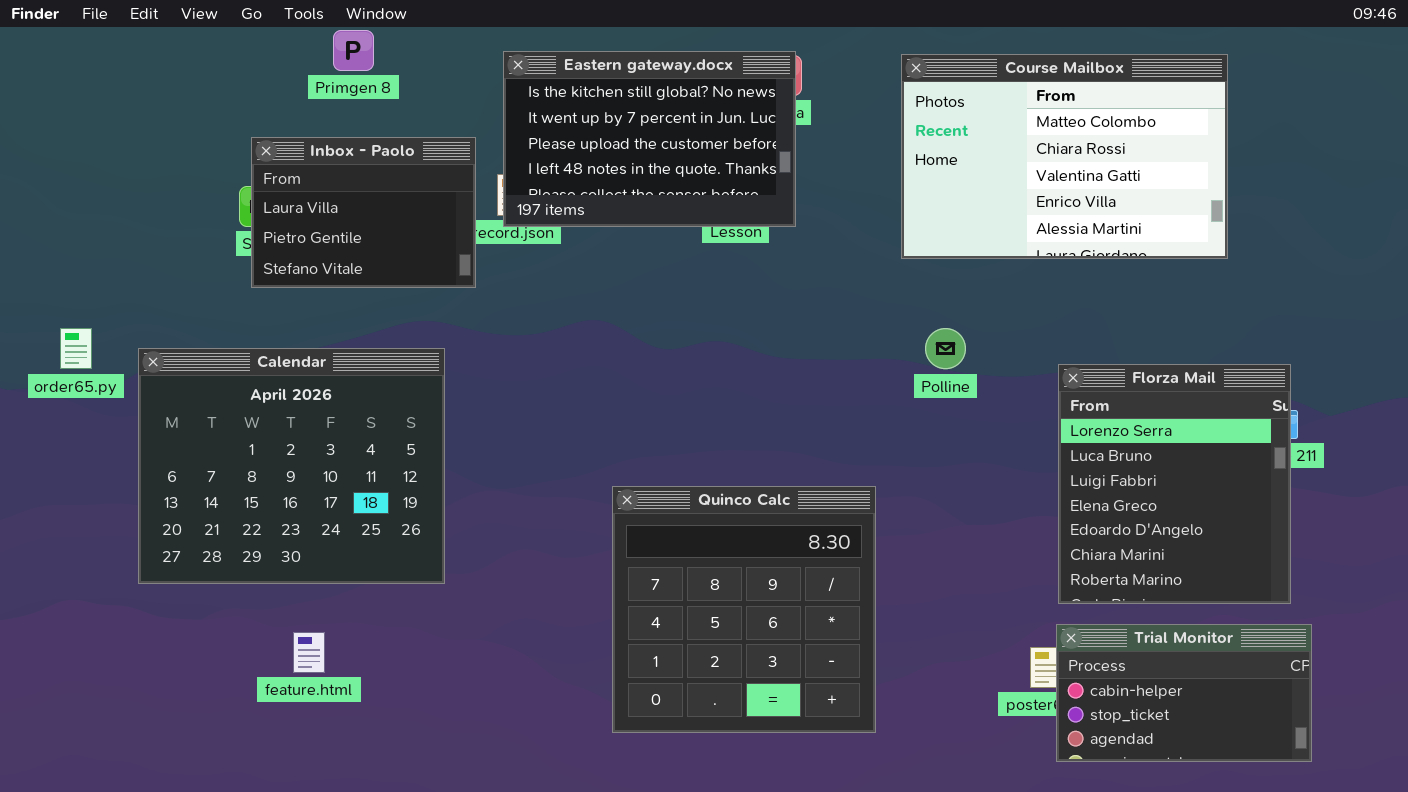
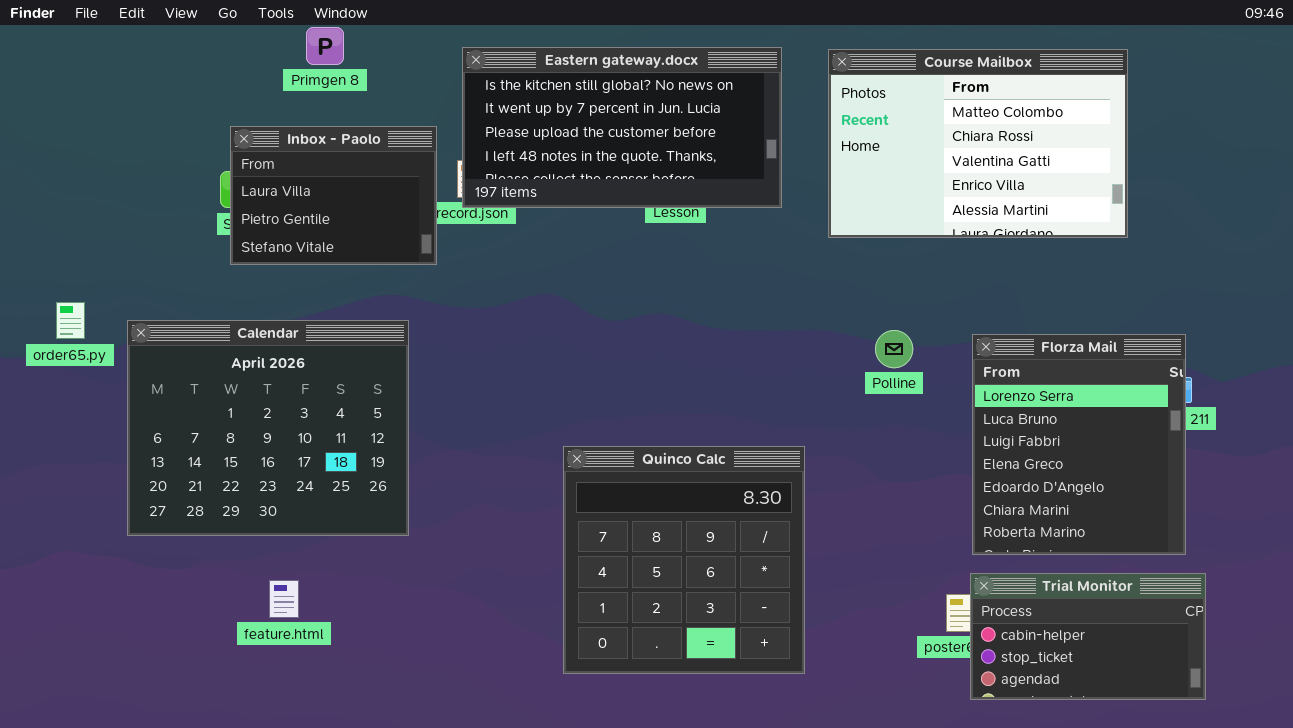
Eastern gateway.docx: [503,51,796,227] -> [462,47,782,208], resized
Polline: [925,328,966,369] -> [875,330,913,368], moved

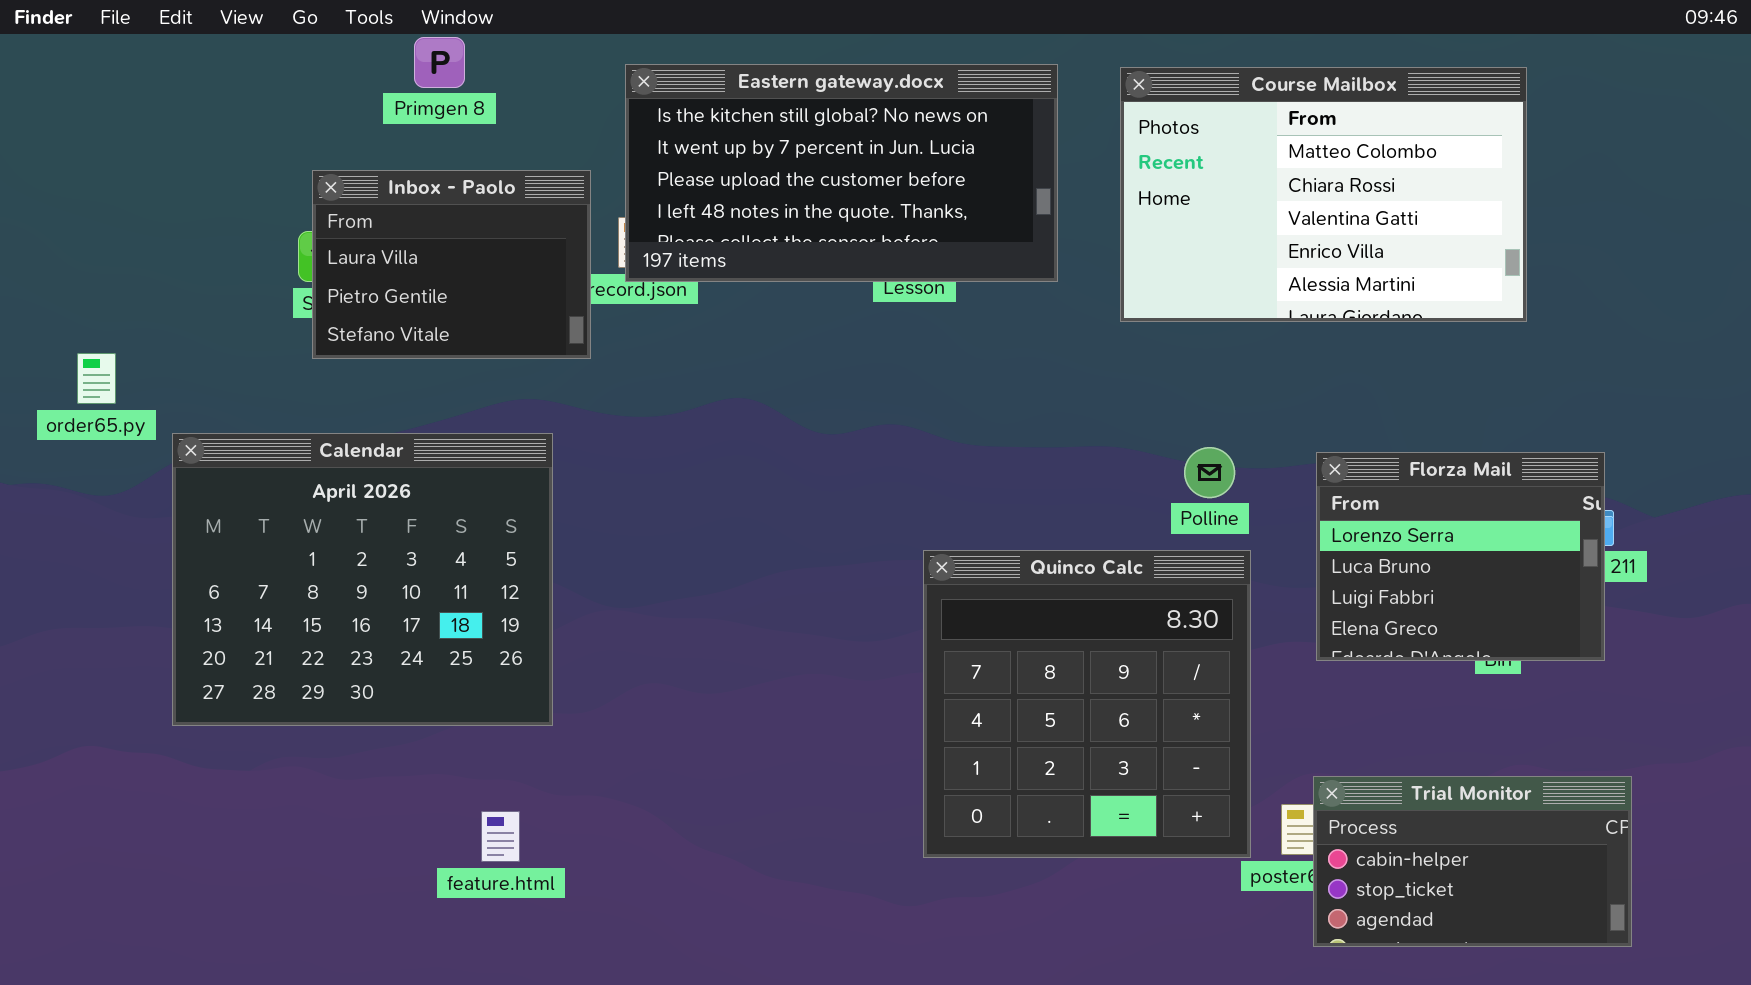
order65.py: [56,302,85,339] -> [77,353,116,404], moved
Florza Mail: [972,334,1186,555] -> [1316,452,1605,661], resized
Quinco Calc: [563,446,805,674] -> [923,550,1251,858], moved
feature.html: [269,580,299,618] -> [481,811,520,862], moved

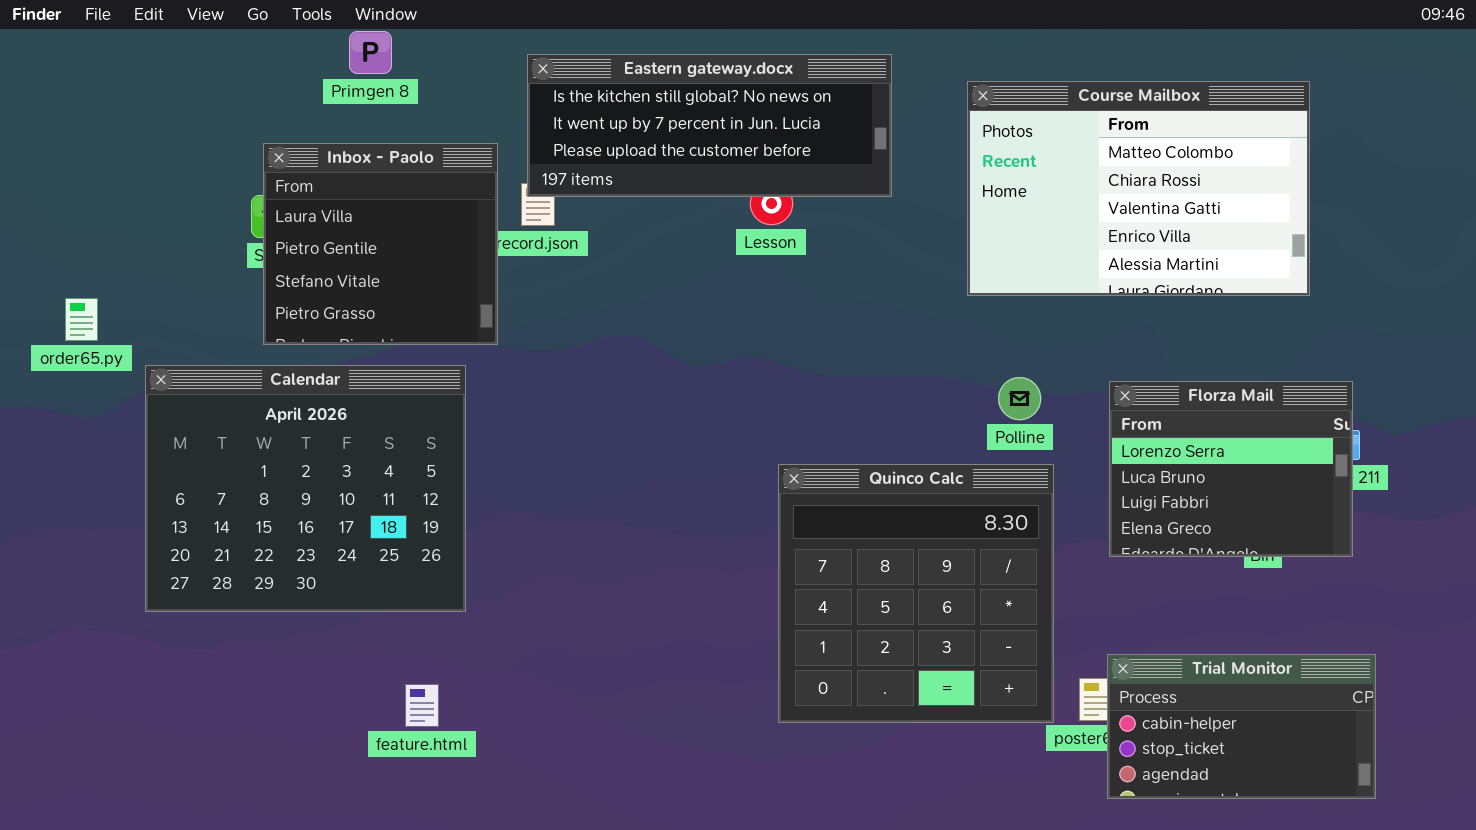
Eastern gateway.docx: [625,64,1058,282] -> [527,54,892,197], resized
Course Mailbox: [1120,67,1527,322] -> [967,81,1310,296], moved
Inbox - Paolo: [312,170,591,359] -> [263,143,498,345], resized

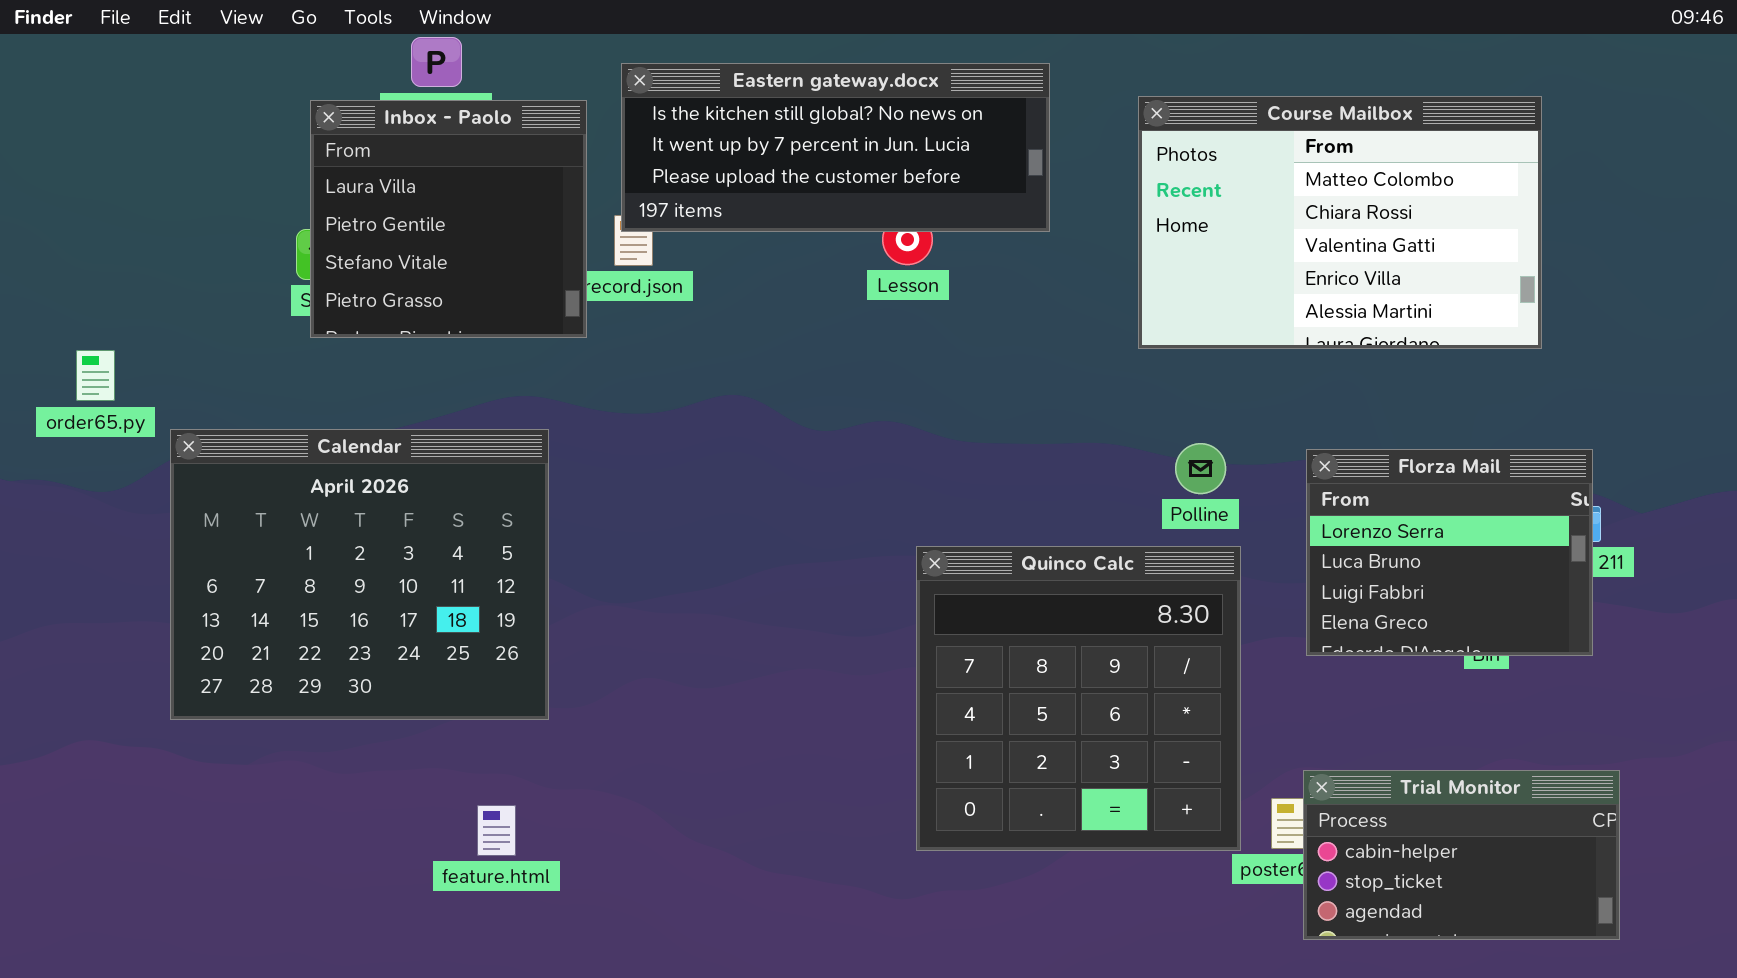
Inbox - Paolo: [263,143,498,345] -> [310,100,587,338], moved

